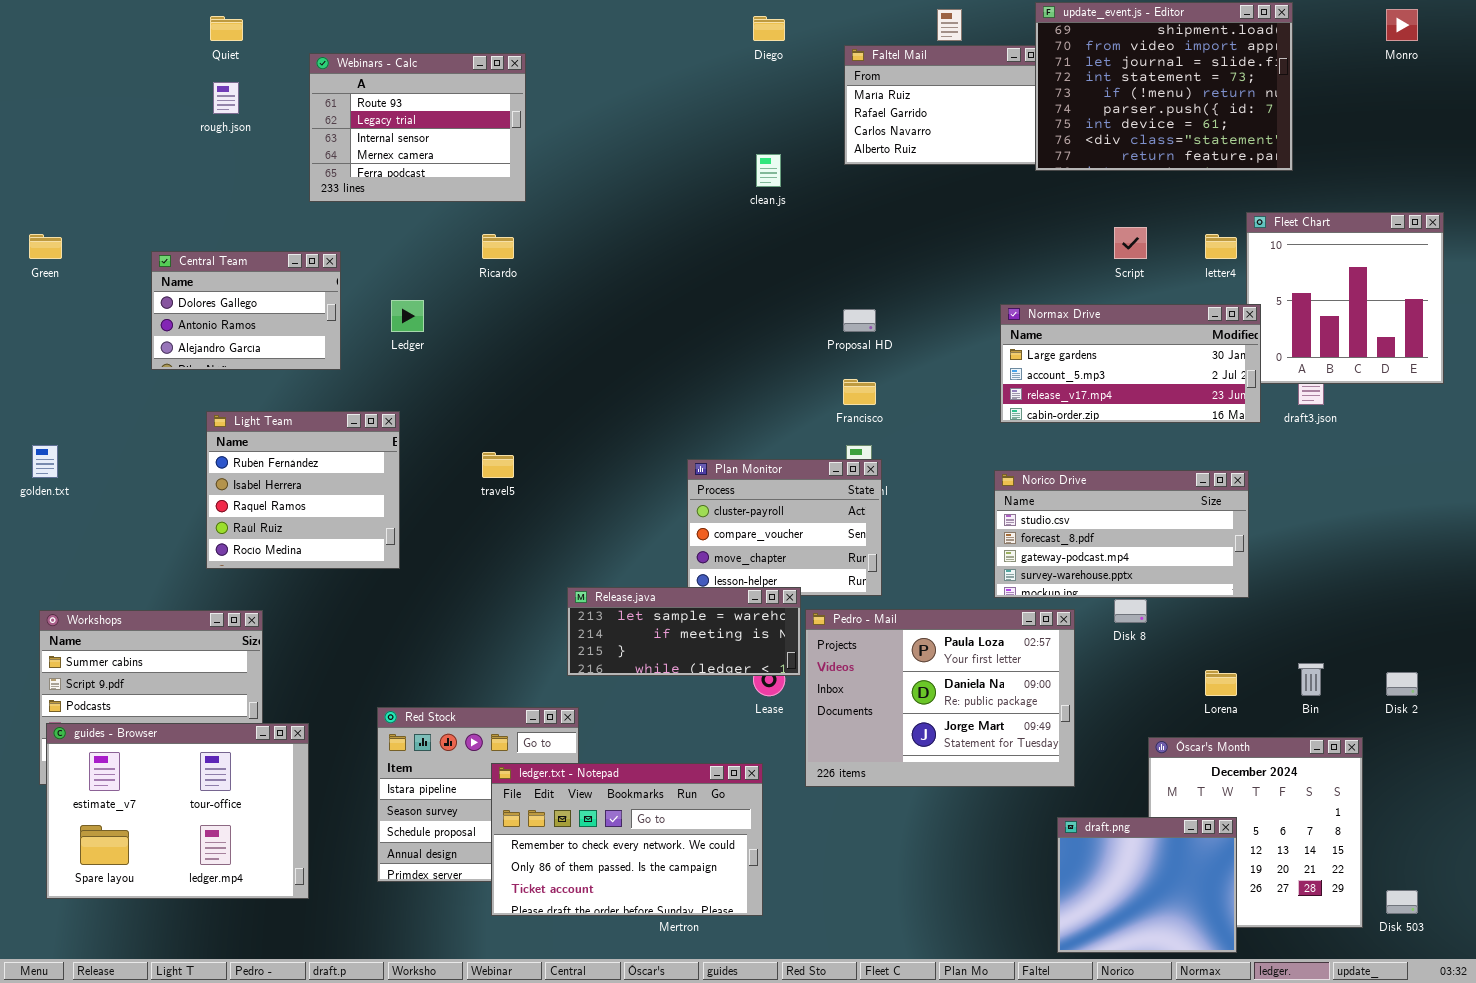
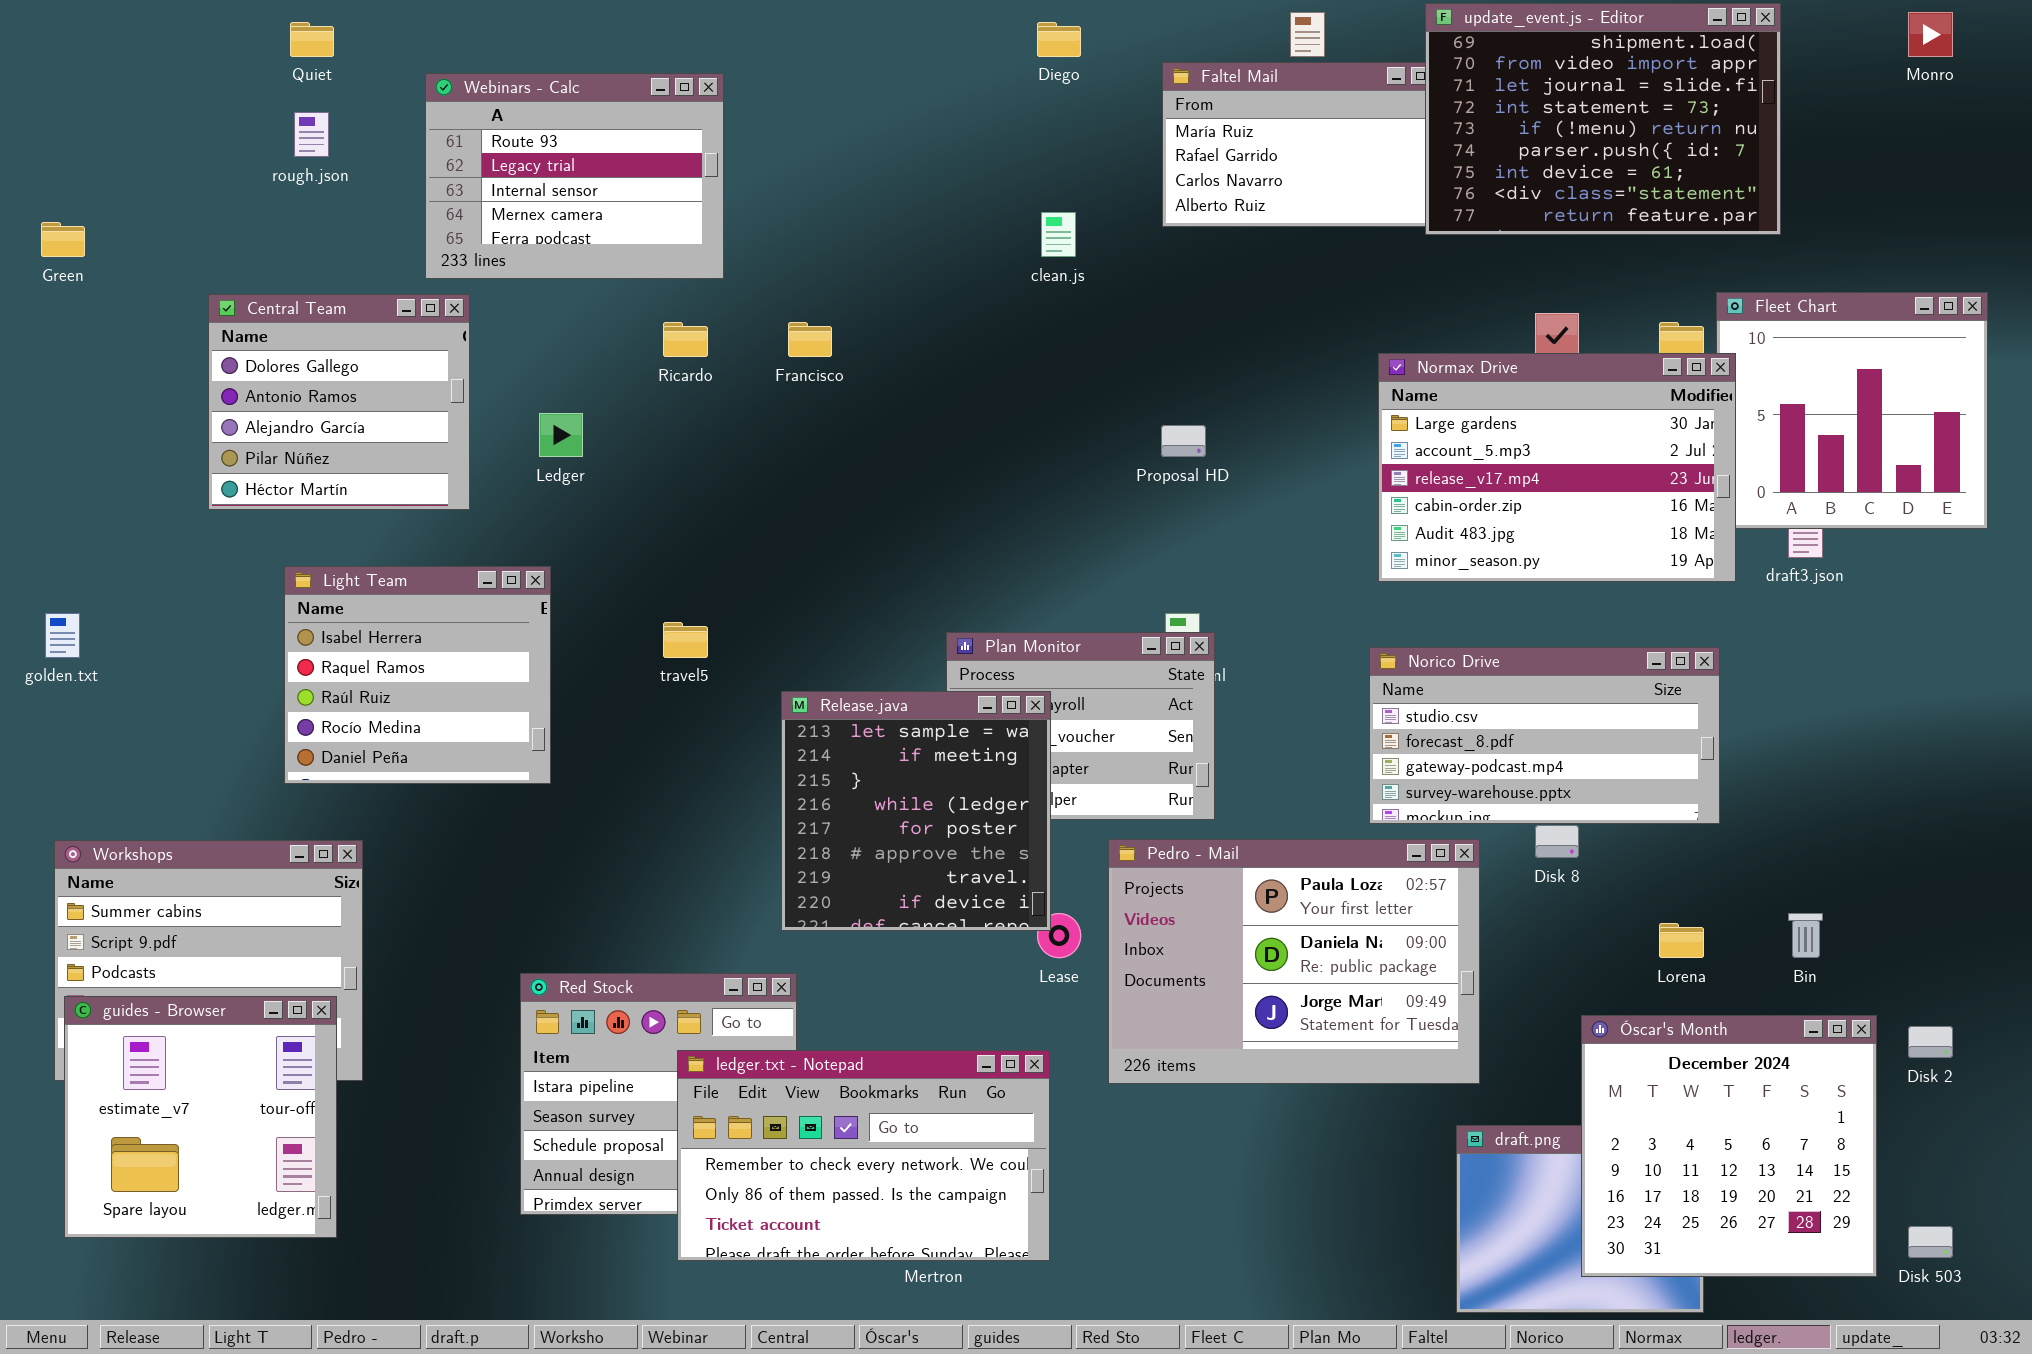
Green: [29,234,62,259] -> [41,222,85,257], moved
Central Team: [151,251,341,370] -> [208,294,470,510], resized
Normax Drive: [1000,304,1261,423] -> [1378,353,1736,582], resized
Francisco: [843,379,876,405] -> [788,322,832,357], moved
Light Team: [206,411,400,569] -> [284,566,551,784], scrolled down 1 row
Release.java: [567,587,801,676] -> [781,691,1051,931], resized
Disk 2: [1386,672,1418,696] -> [1908,1026,1953,1058], moved
guides - Browser: [46,723,309,899] -> [64,996,337,1238], resized
Óscar's Month: [1148,737,1363,928] -> [1581,1015,1877,1277], raised

